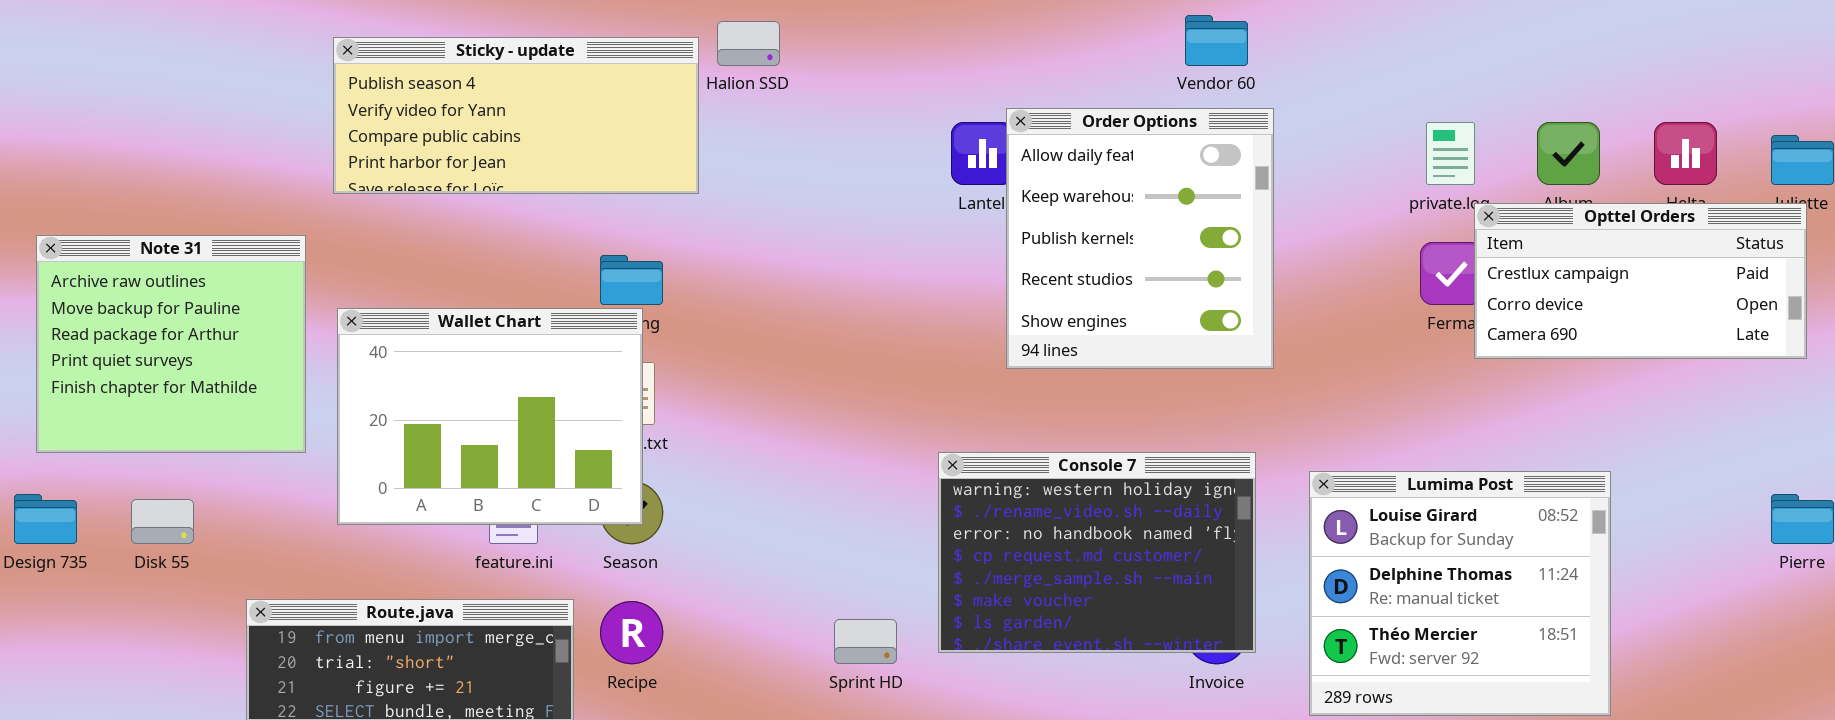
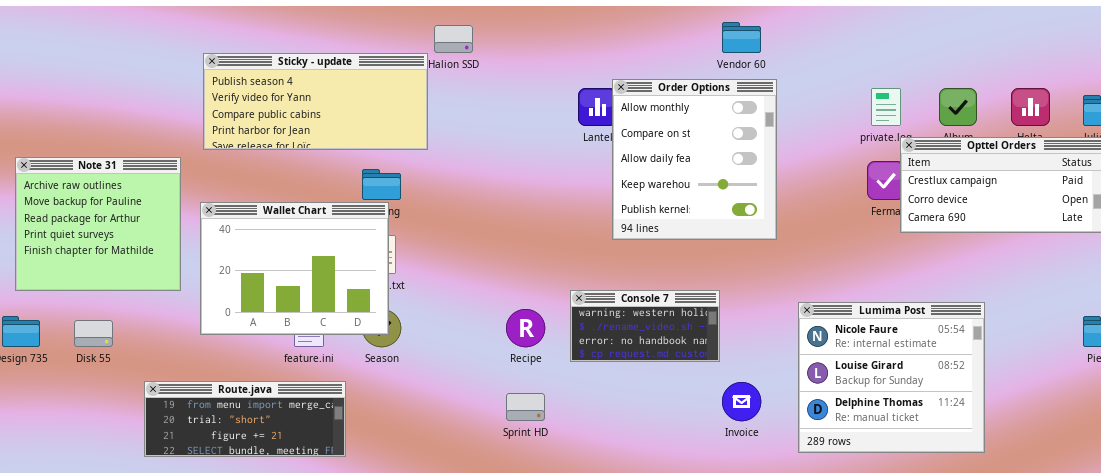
Sticky - update: [333,37,699,194] -> [203,53,428,150], moved
Order Options: [1006,108,1274,369] -> [612,79,777,240], scrolled up 2 rows
Console 7: [938,452,1256,653] -> [570,290,720,362], resized
Lumima Post: [1309,471,1611,716] -> [798,302,985,453], scrolled up 1 row
Recipe: [600,601,663,664] -> [506,309,545,347], moved

